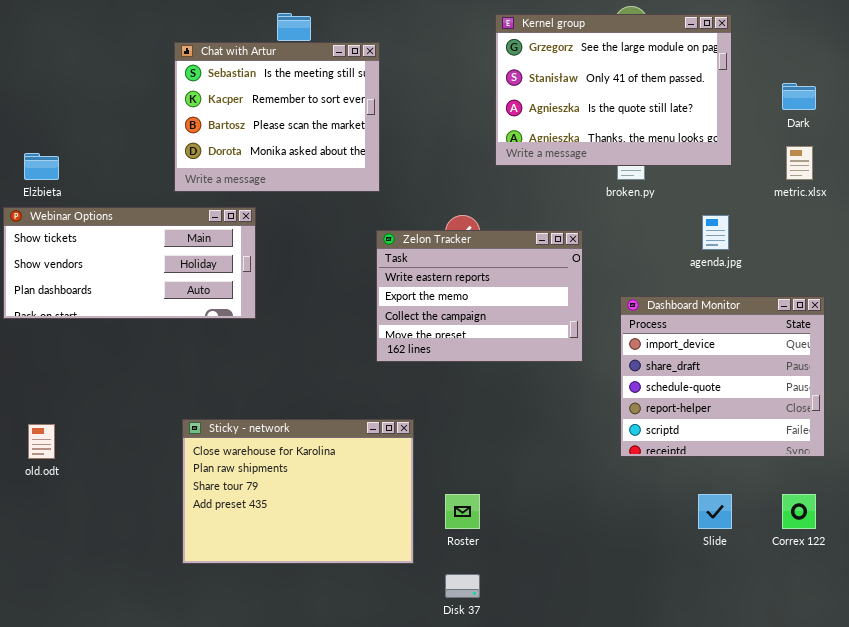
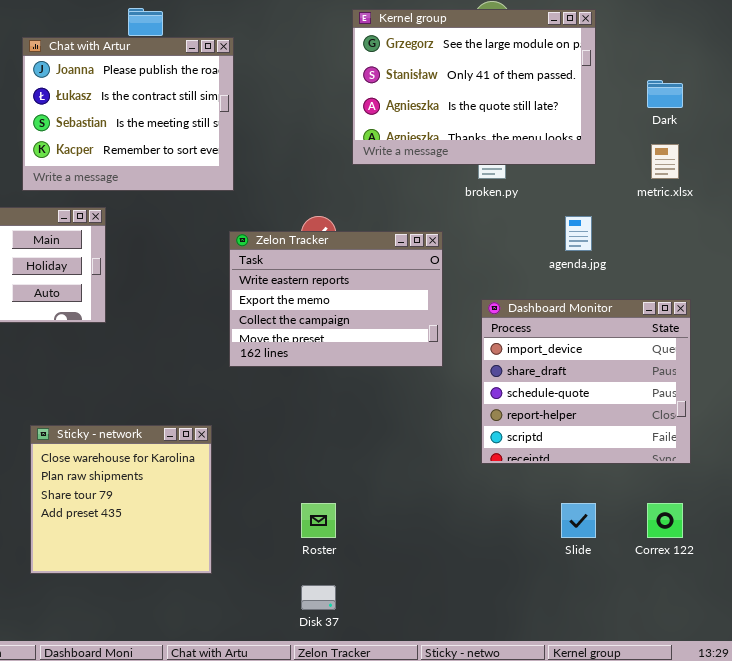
Chat with Artur: [174,42,380,192] -> [22,37,234,191], scrolled up 2 rows
Sticky - network: [182,419,414,564] -> [30,425,212,574], resized

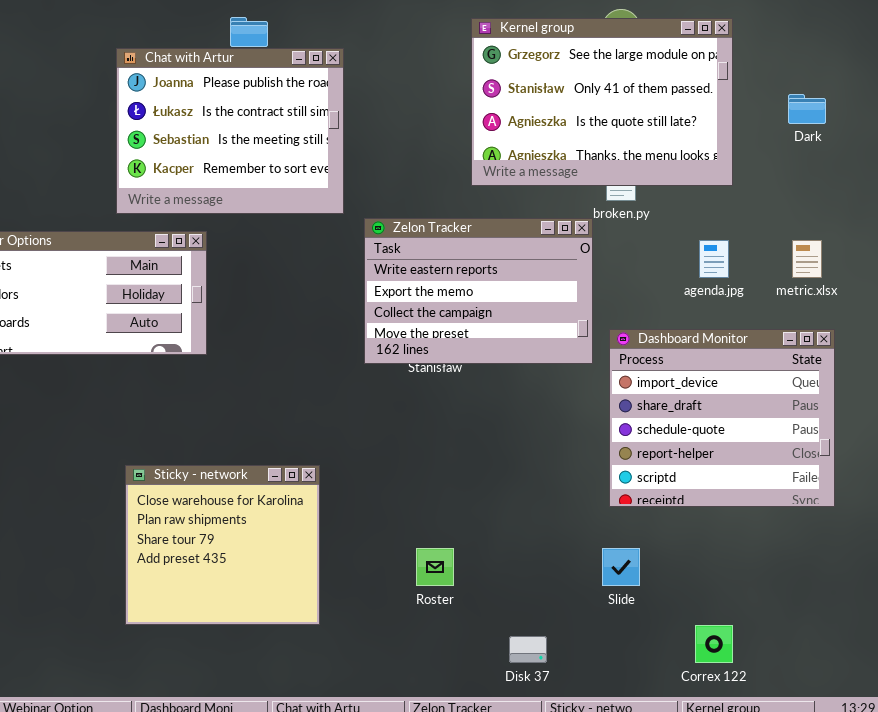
metric.xlsx: [651,144,679,179] -> [792,240,822,278], moved
Zelon Tracker: [229,231,443,367] -> [364,218,593,364], moved
Slide: [561,503,596,538] -> [602,548,640,586], moved
Correx 122: [647,503,683,538] -> [695,625,733,663], moved
Disk 37: [301,585,336,610] -> [509,636,547,663], moved

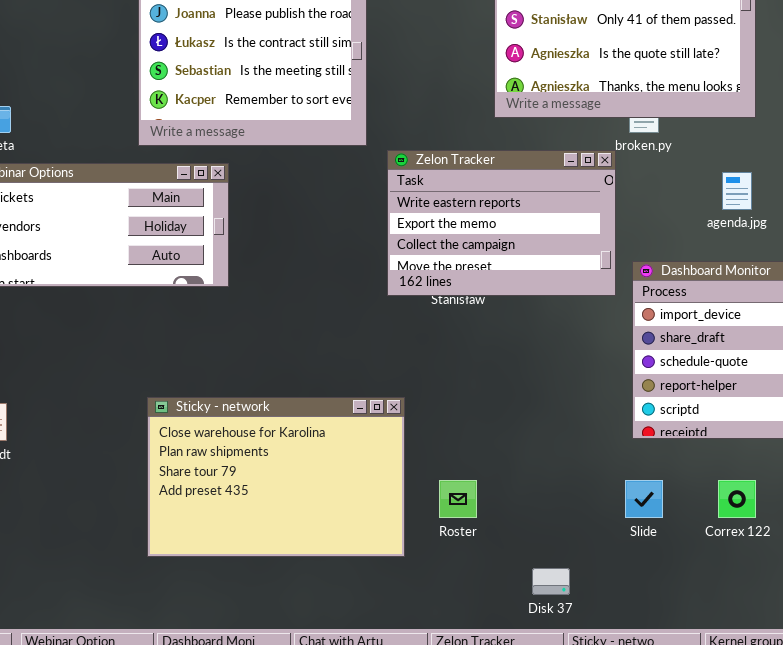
Sticky - network: [125,465,320,625] -> [147,397,405,557], resized
Correx 122: [695,625,733,663] -> [718,480,756,518], moved

